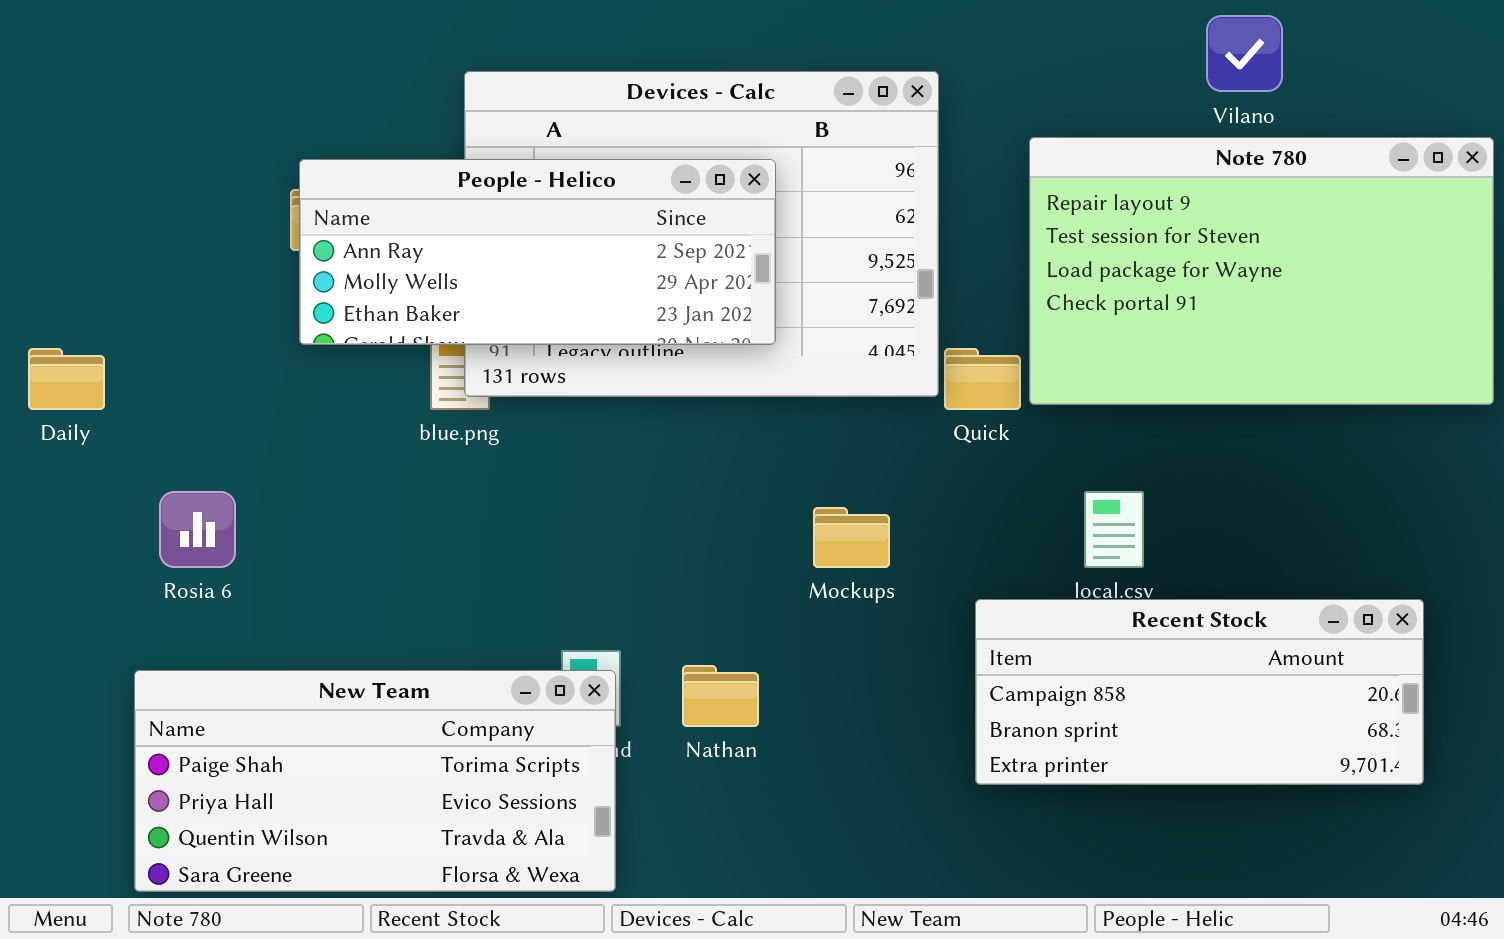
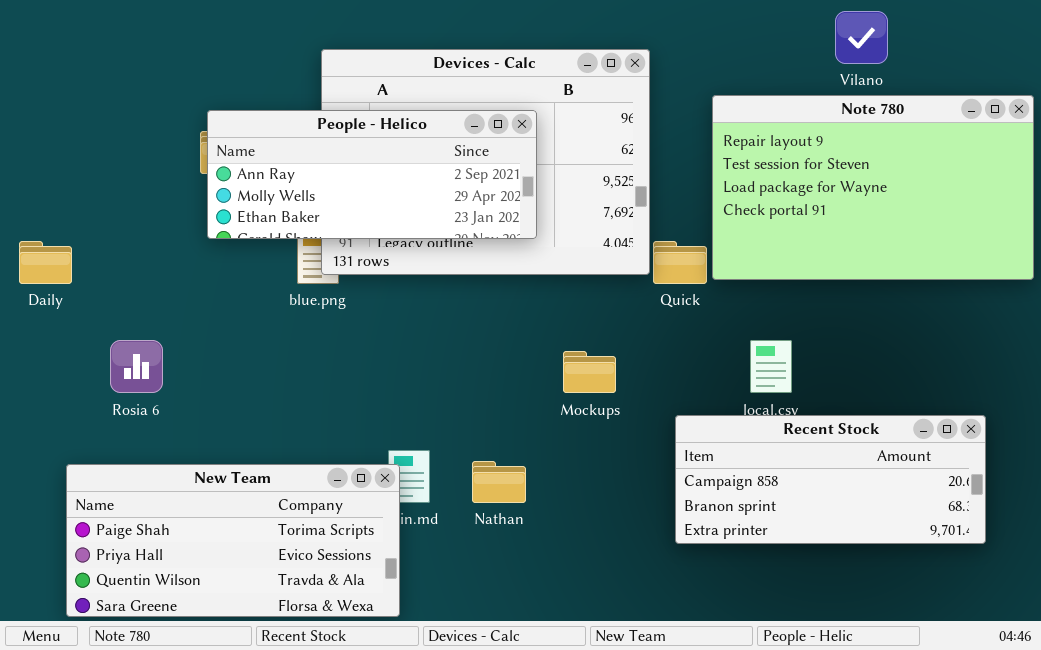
New Team: [134,670,616,892] -> [66,464,400,617], moved

